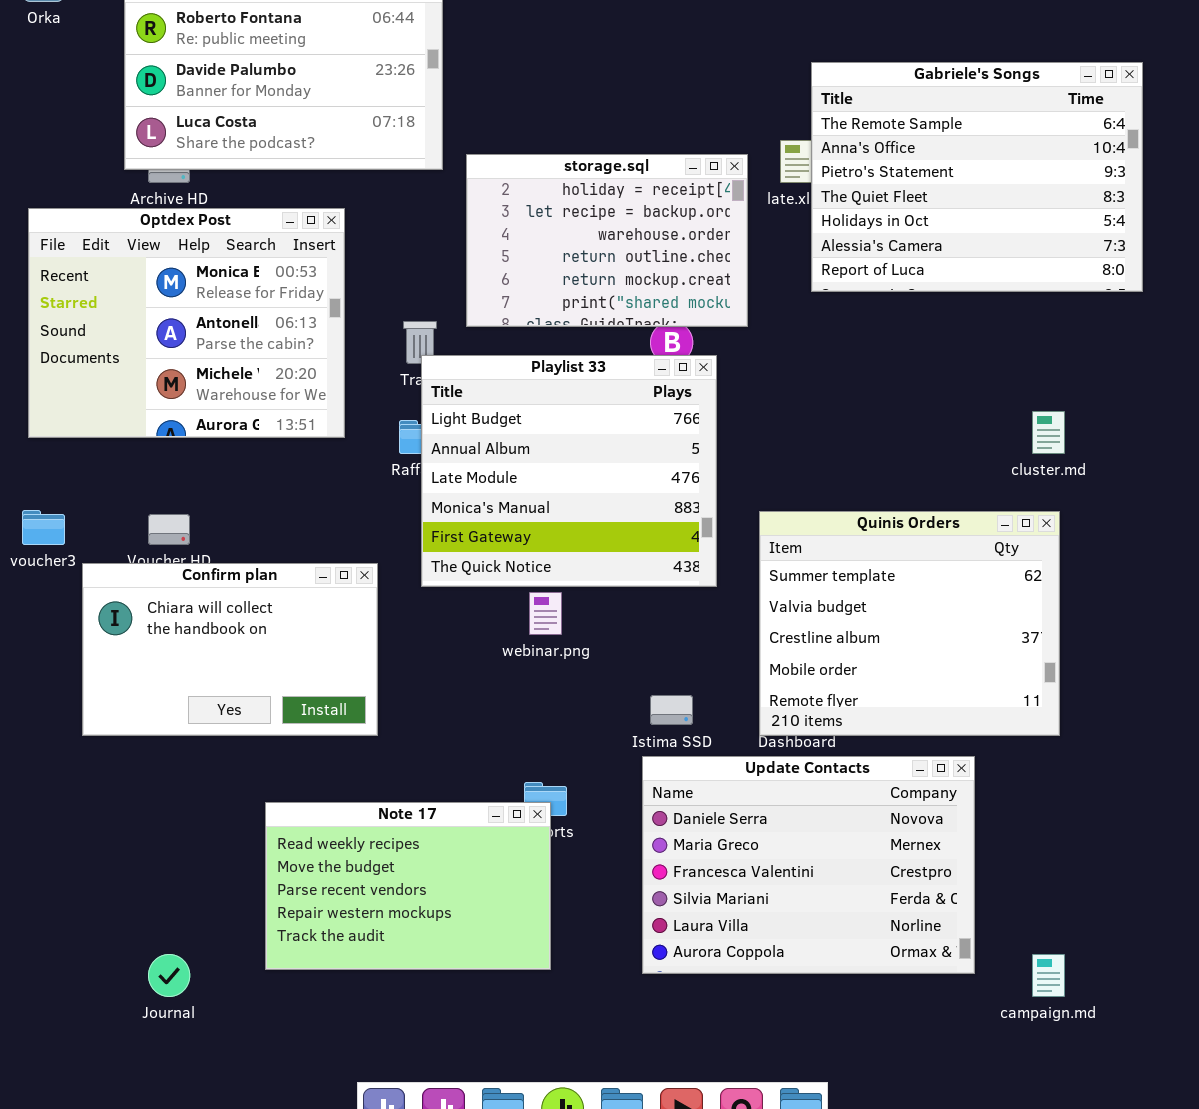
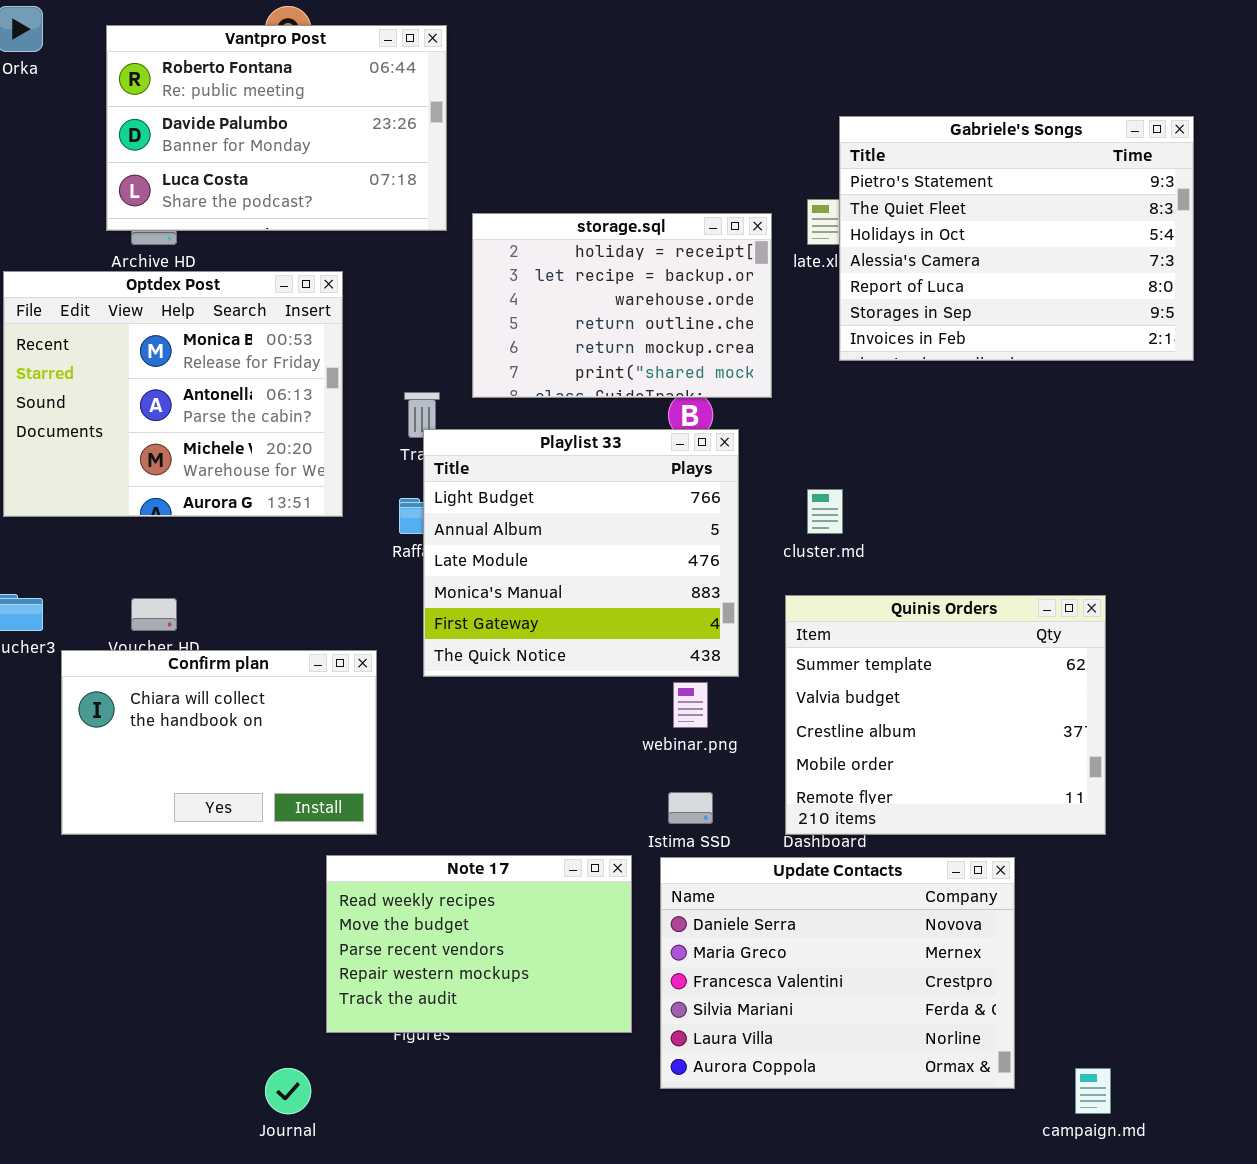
Gabriele's Songs: [811,62,1143,292] -> [839,116,1194,361], scrolled down 2 rows
cluster.md: [1032,411,1065,454] -> [807,489,843,534], moved
webinar.png: [529,592,562,635] -> [673,682,708,728], moved
Note 17: [265,802,551,970] -> [326,855,632,1033], moved
Journal: [148,954,190,997] -> [265,1068,311,1114], moved

